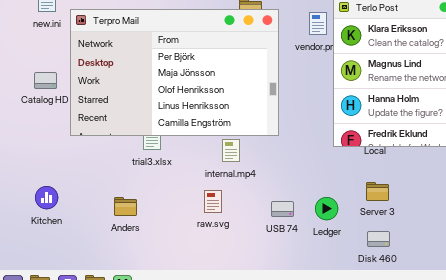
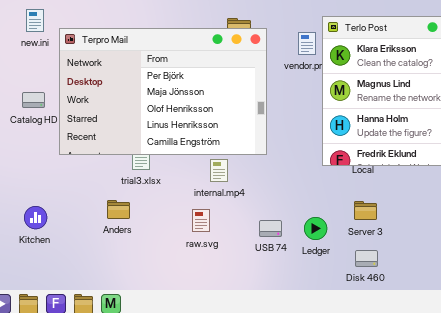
Anders: [114,197,137,216] -> [107,200,130,219], moved

